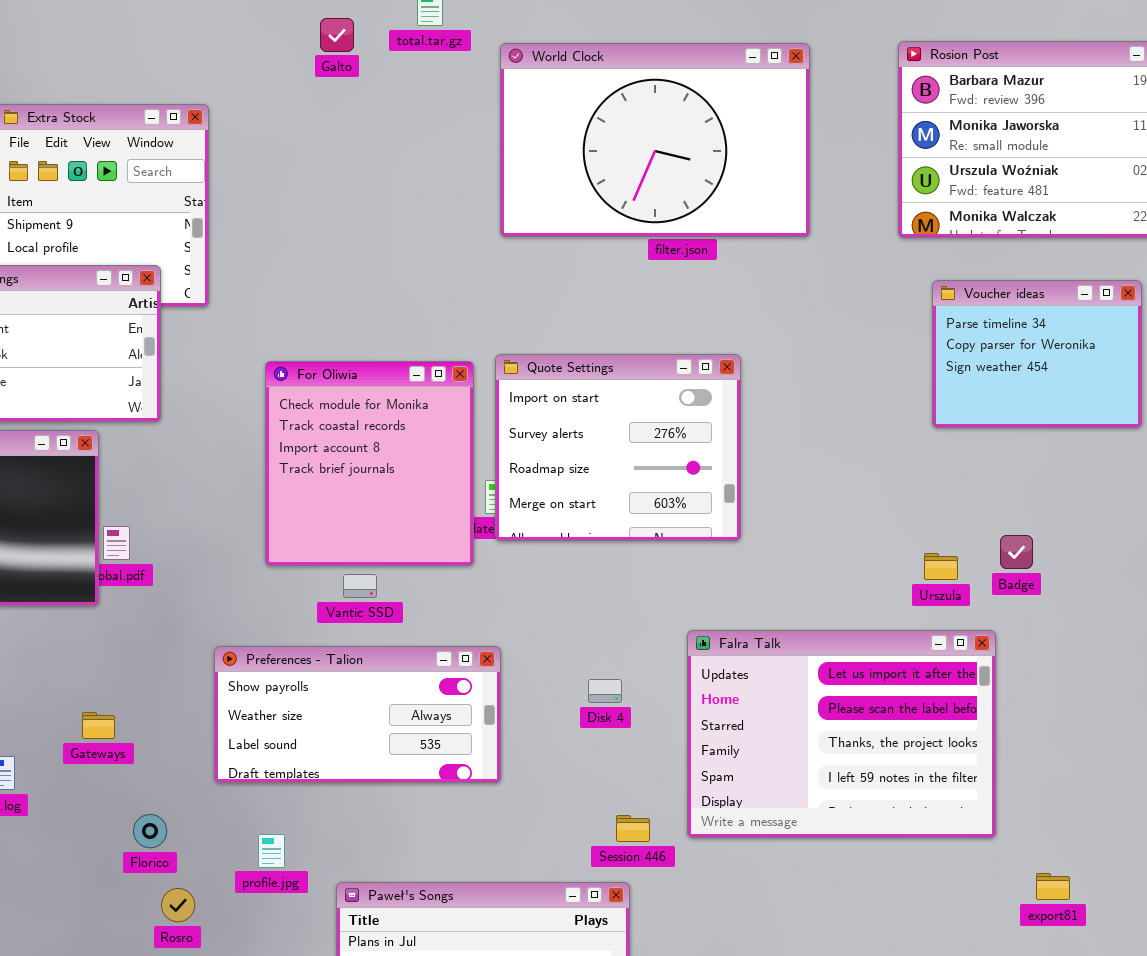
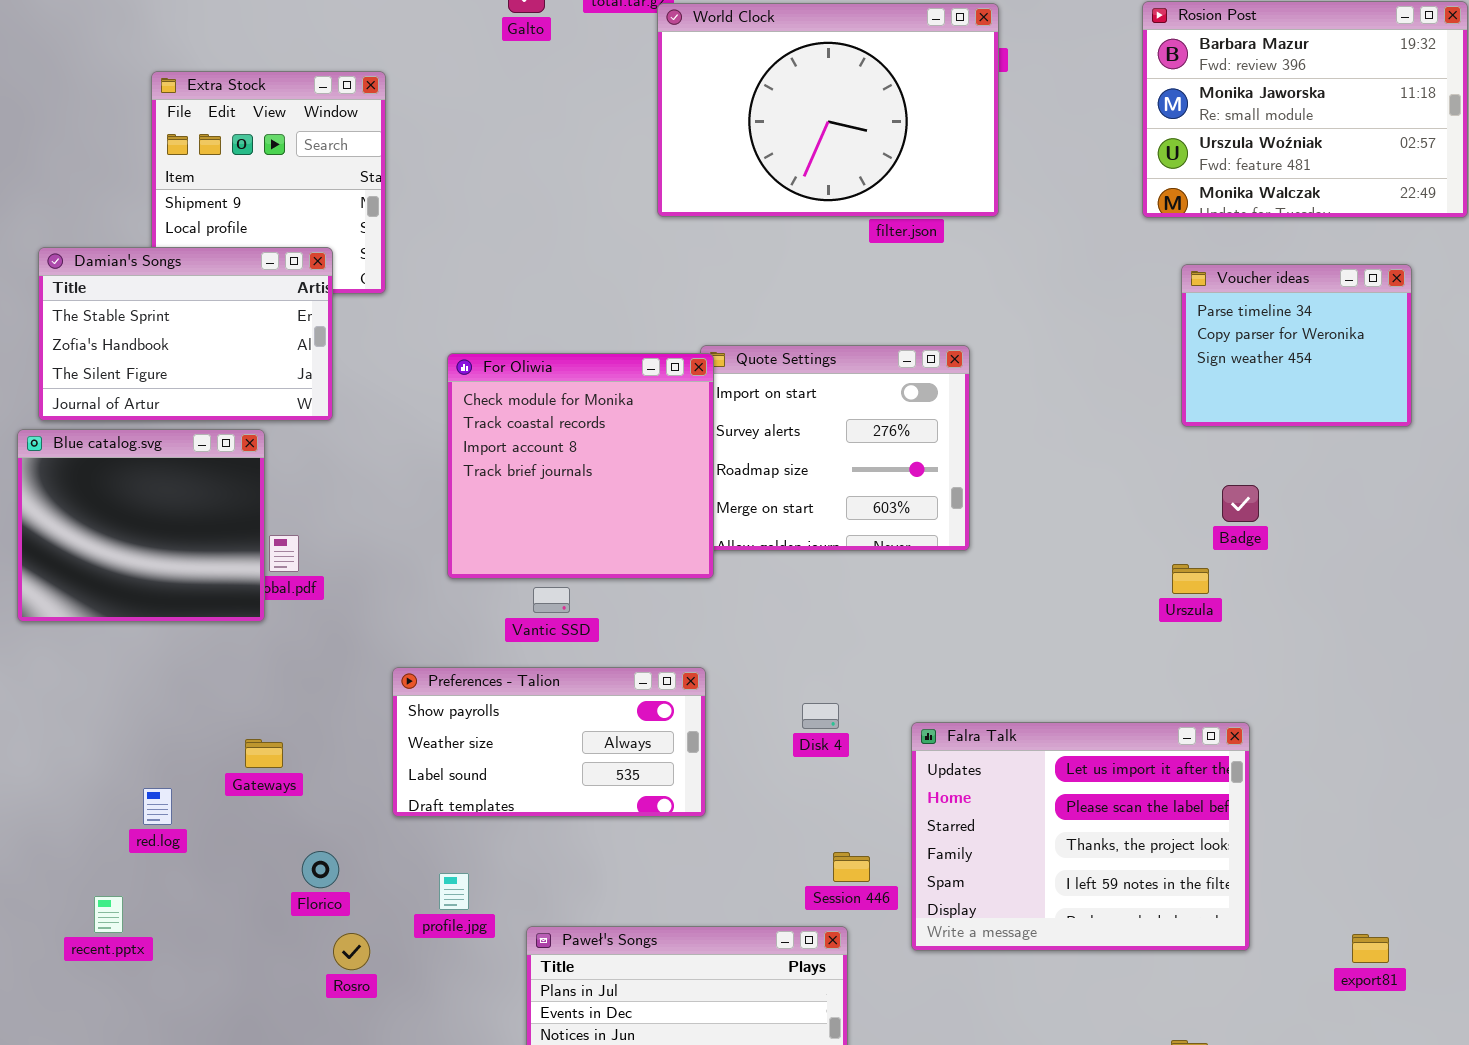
World Clock: [500,43,810,237] -> [657,3,999,217], moved
For Oliwia: [265,361,474,566] -> [447,353,714,579], resized
Badge: [1000,535,1033,569] -> [1222,485,1259,522], moved
Falra Talk: [687,630,996,838] -> [911,722,1250,951], moved
export81: [1036,873,1070,900] -> [1352,934,1389,963], moved

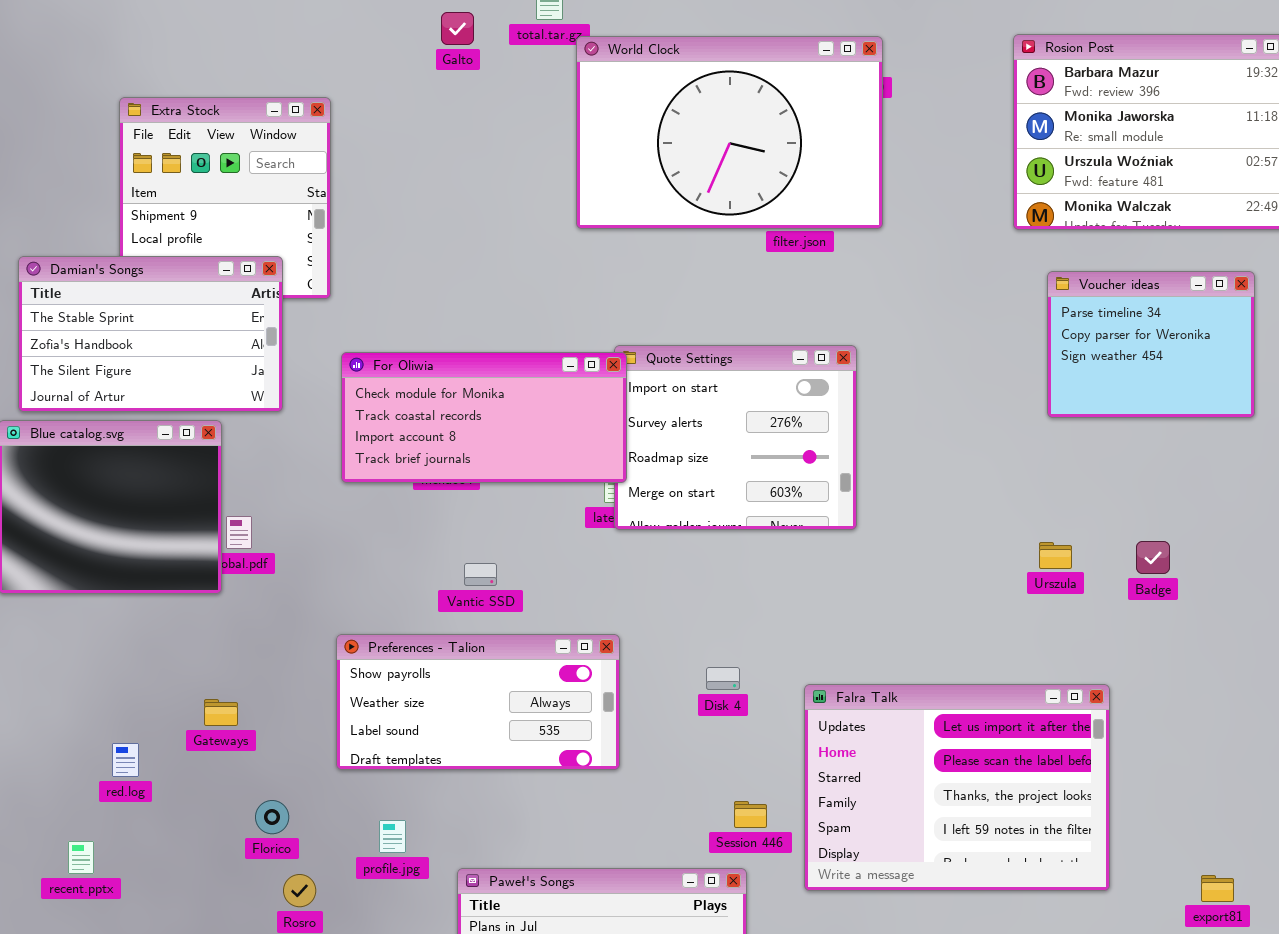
For Oliwia: [447,353,714,579] -> [341,352,627,483], resized
Badge: [1222,485,1259,522] -> [1136,541,1170,574], moved

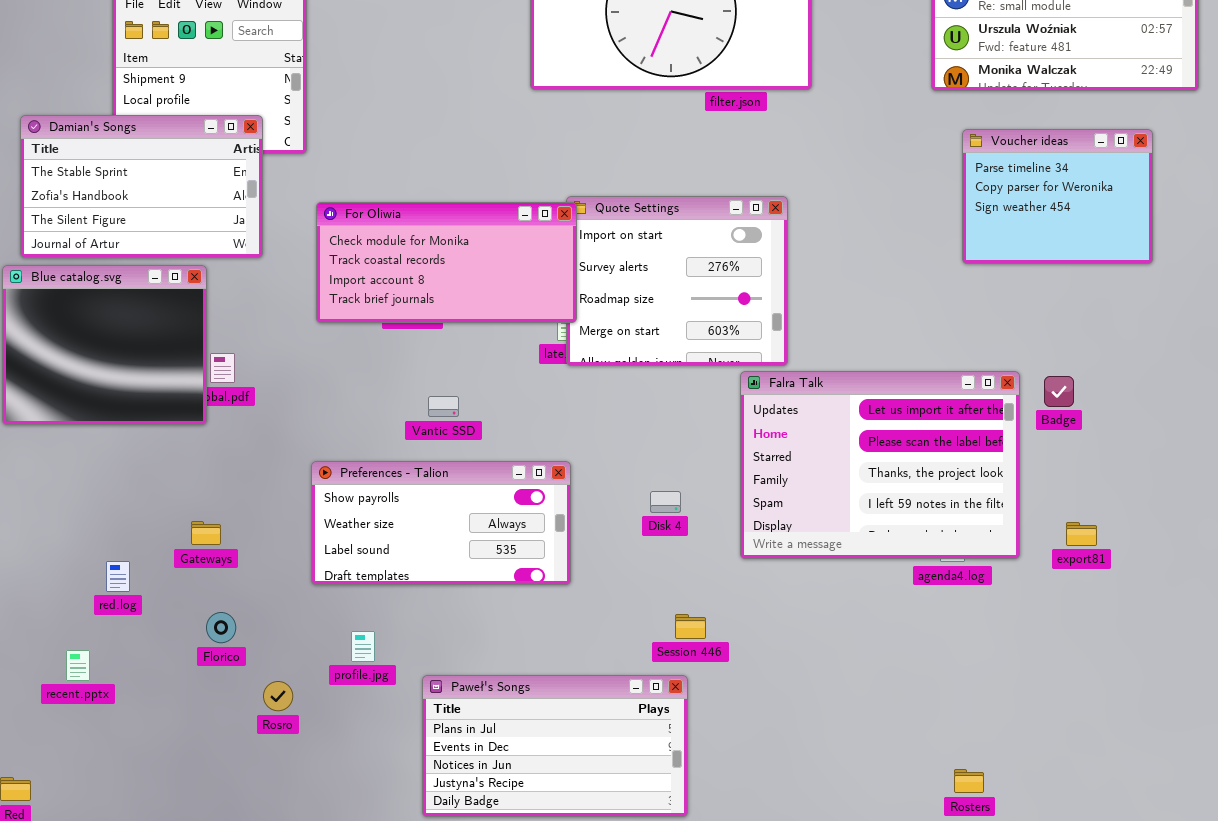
Falra Talk: [804,684,1110,891] -> [740,371,1020,559], moved
Florico: [255,800,289,834] -> [206,612,236,643], moved
export81: [1201,875,1234,902] -> [1066,522,1097,546], moved

